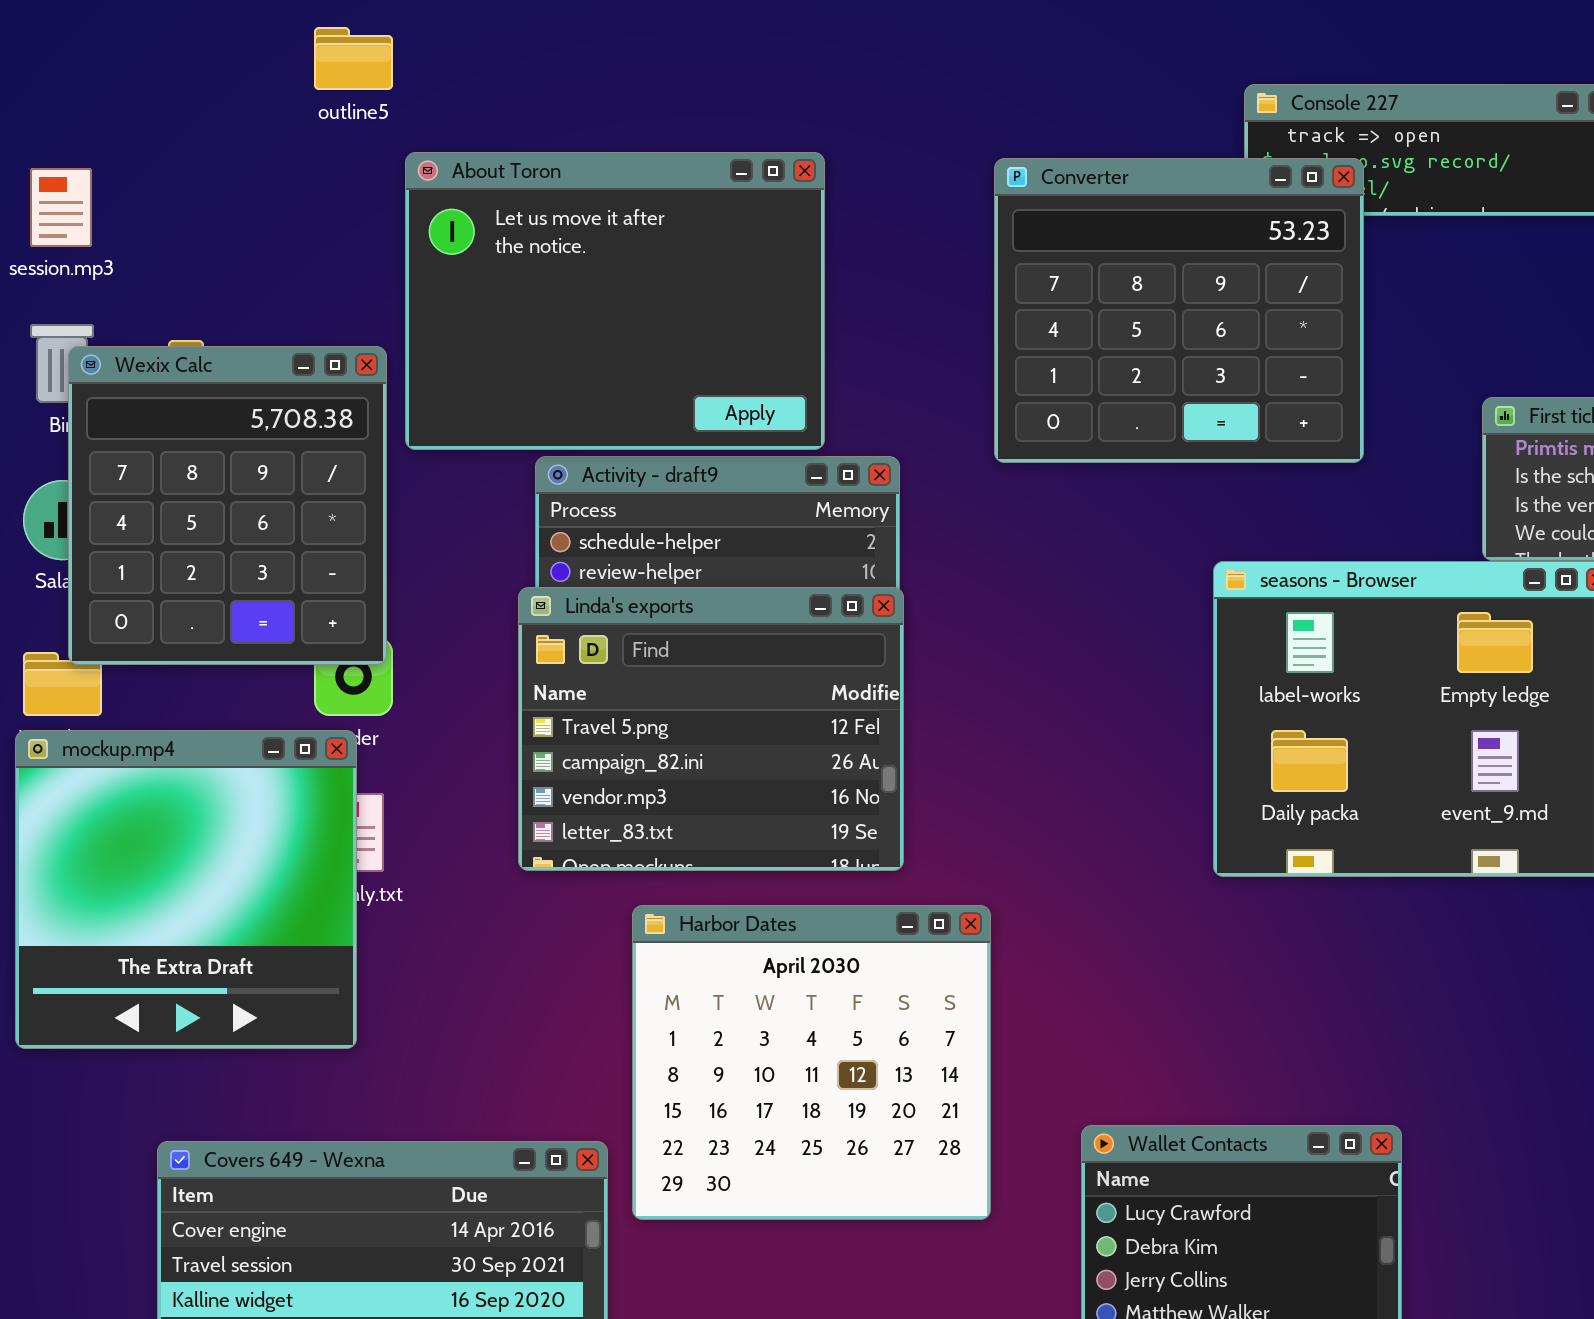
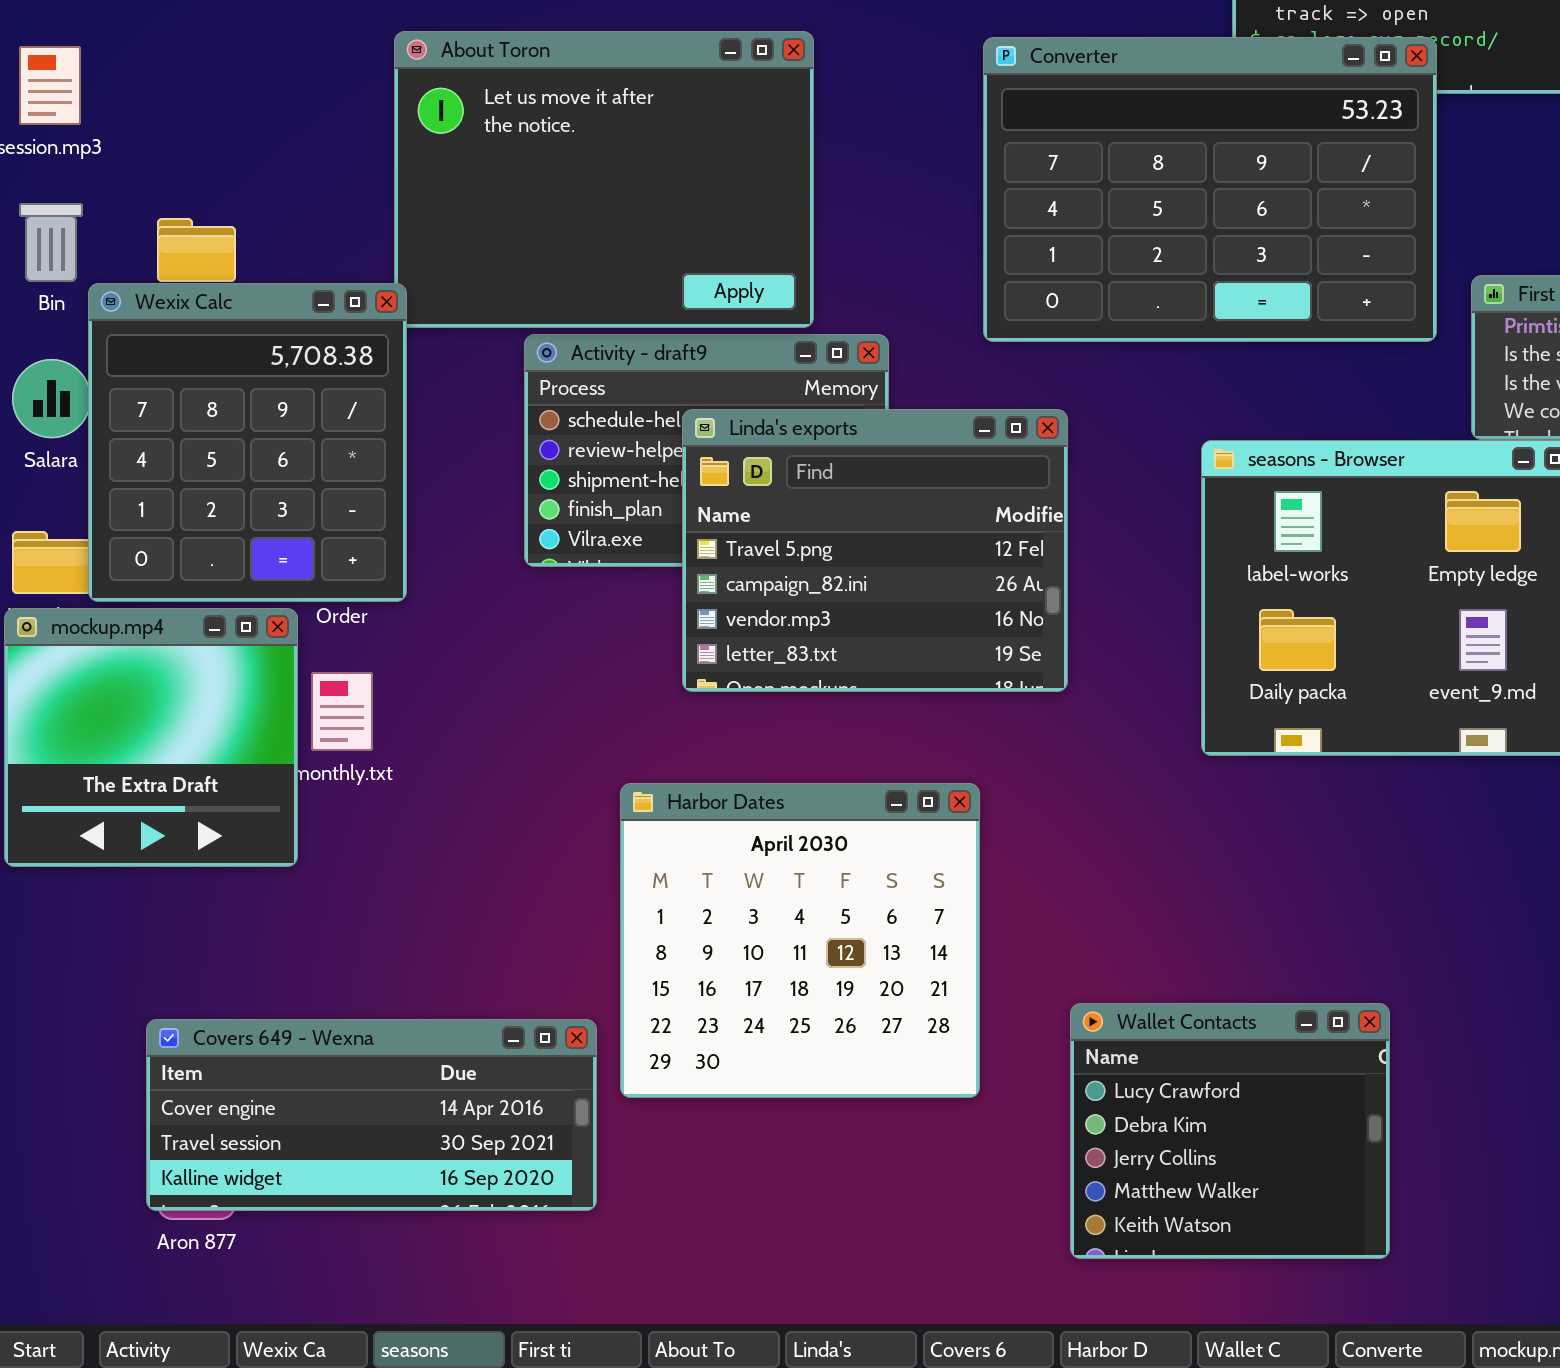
Converter: [994,158,1364,463] -> [983,37,1437,342], resized
Wexix Calc: [68,346,387,665] -> [88,283,407,602], moved
Linda's exports: [518,587,904,871] -> [682,409,1068,692], moved
mockup.mp4: [15,730,357,1049] -> [4,608,298,867], resized

